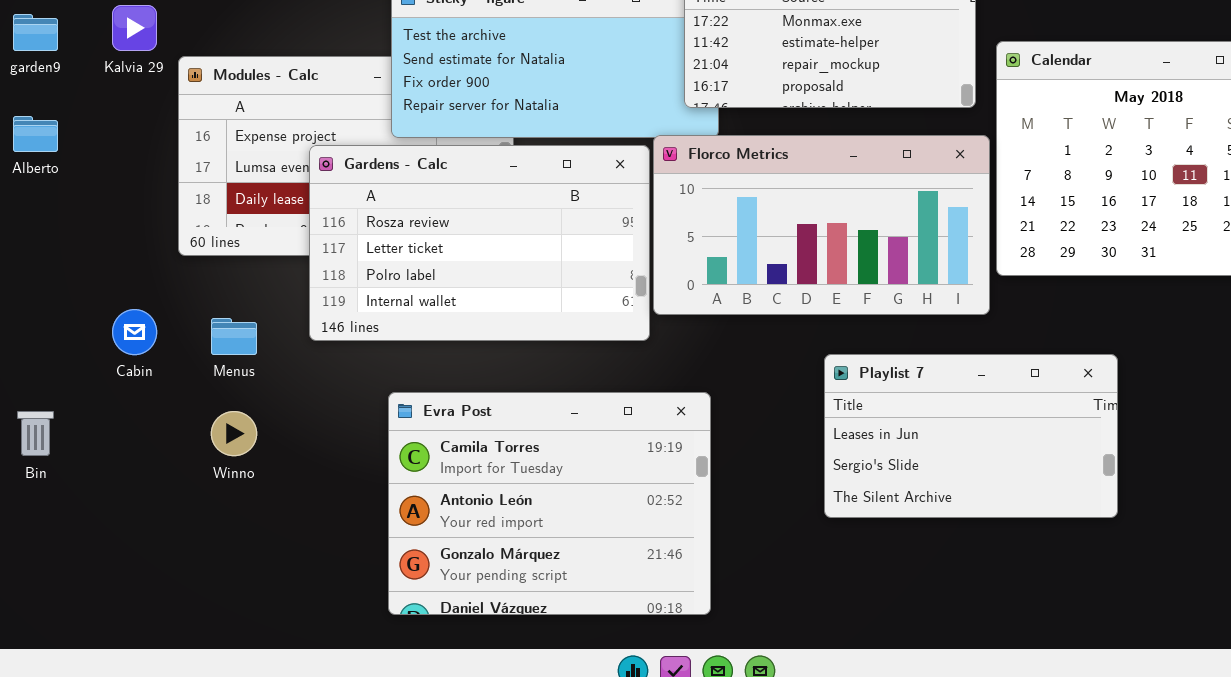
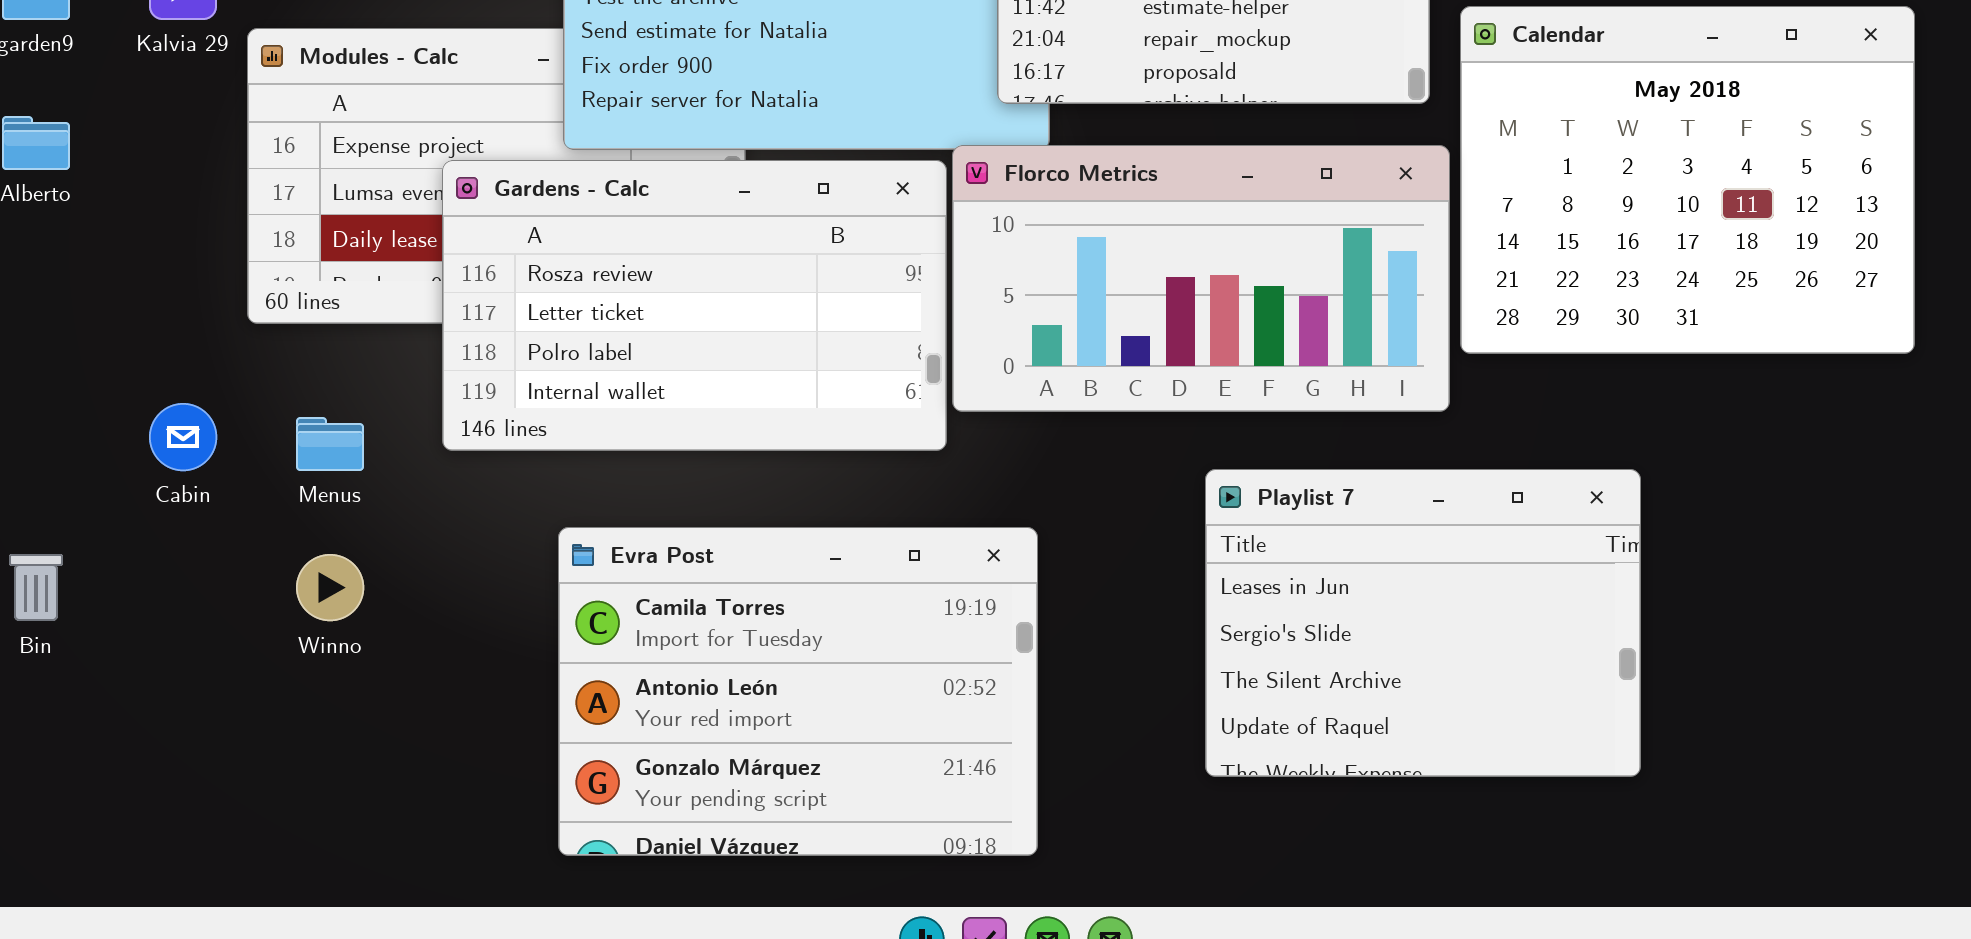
Playlist 7: [824,354,1118,518] -> [1205,469,1641,777], resized

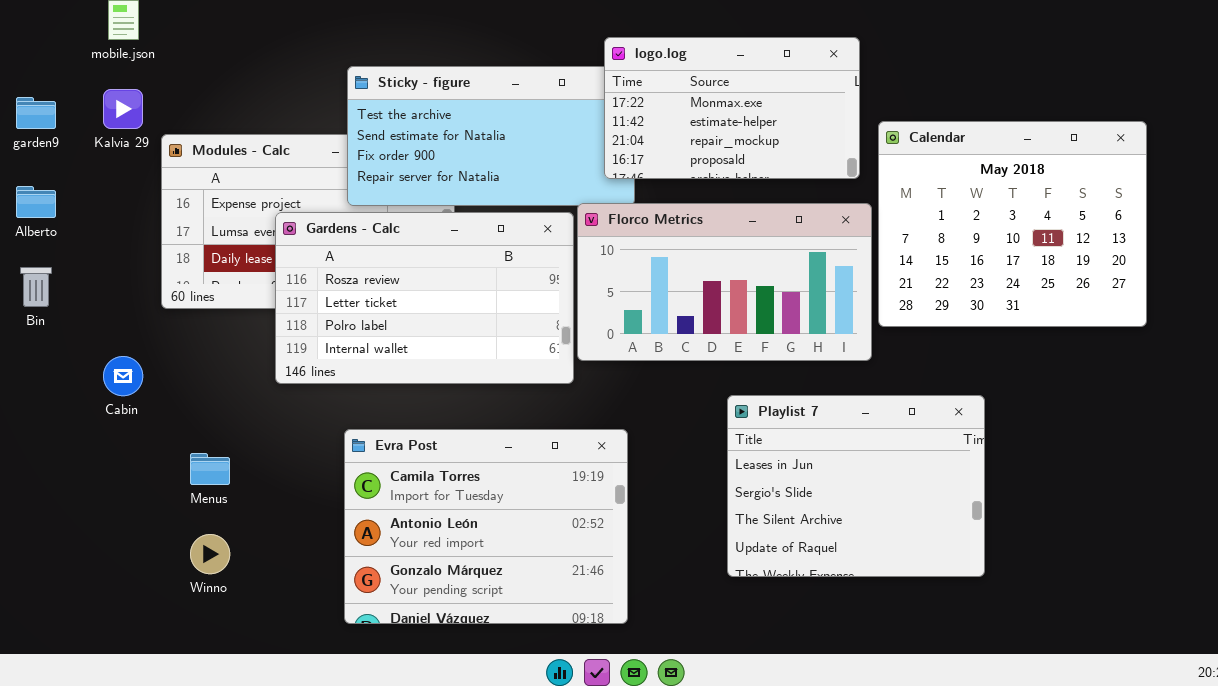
Menus: [296,417,364,471] -> [190,453,230,485], moved
Bin: [9,554,63,621] -> [20,267,52,307], moved
Winno: [296,554,364,621] -> [190,534,230,574], moved

